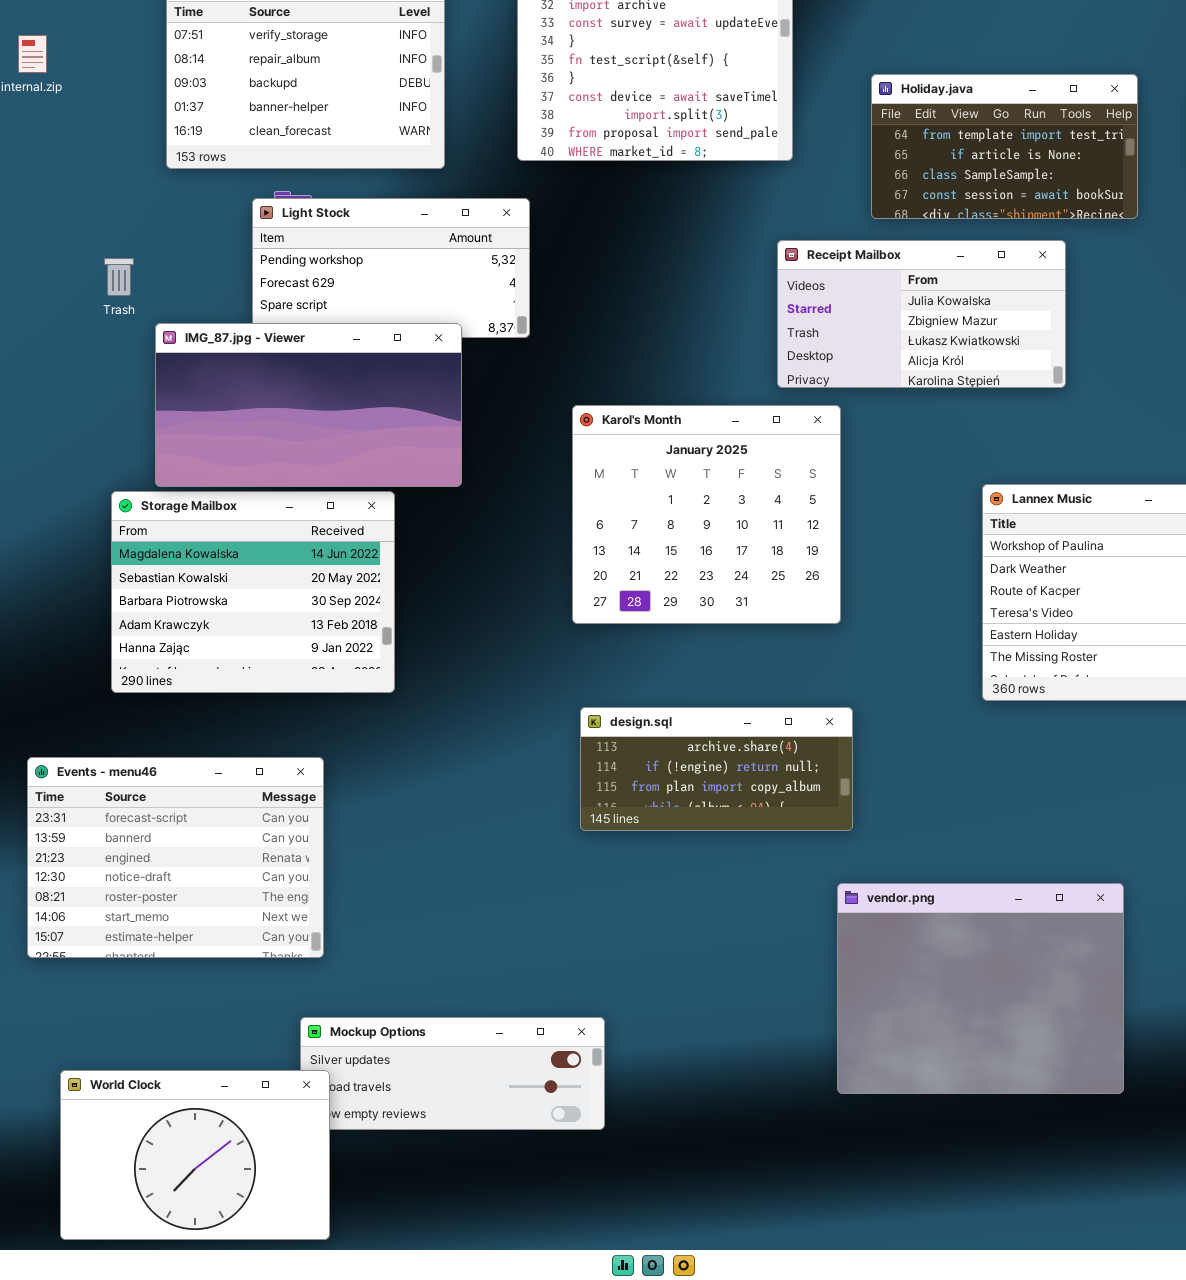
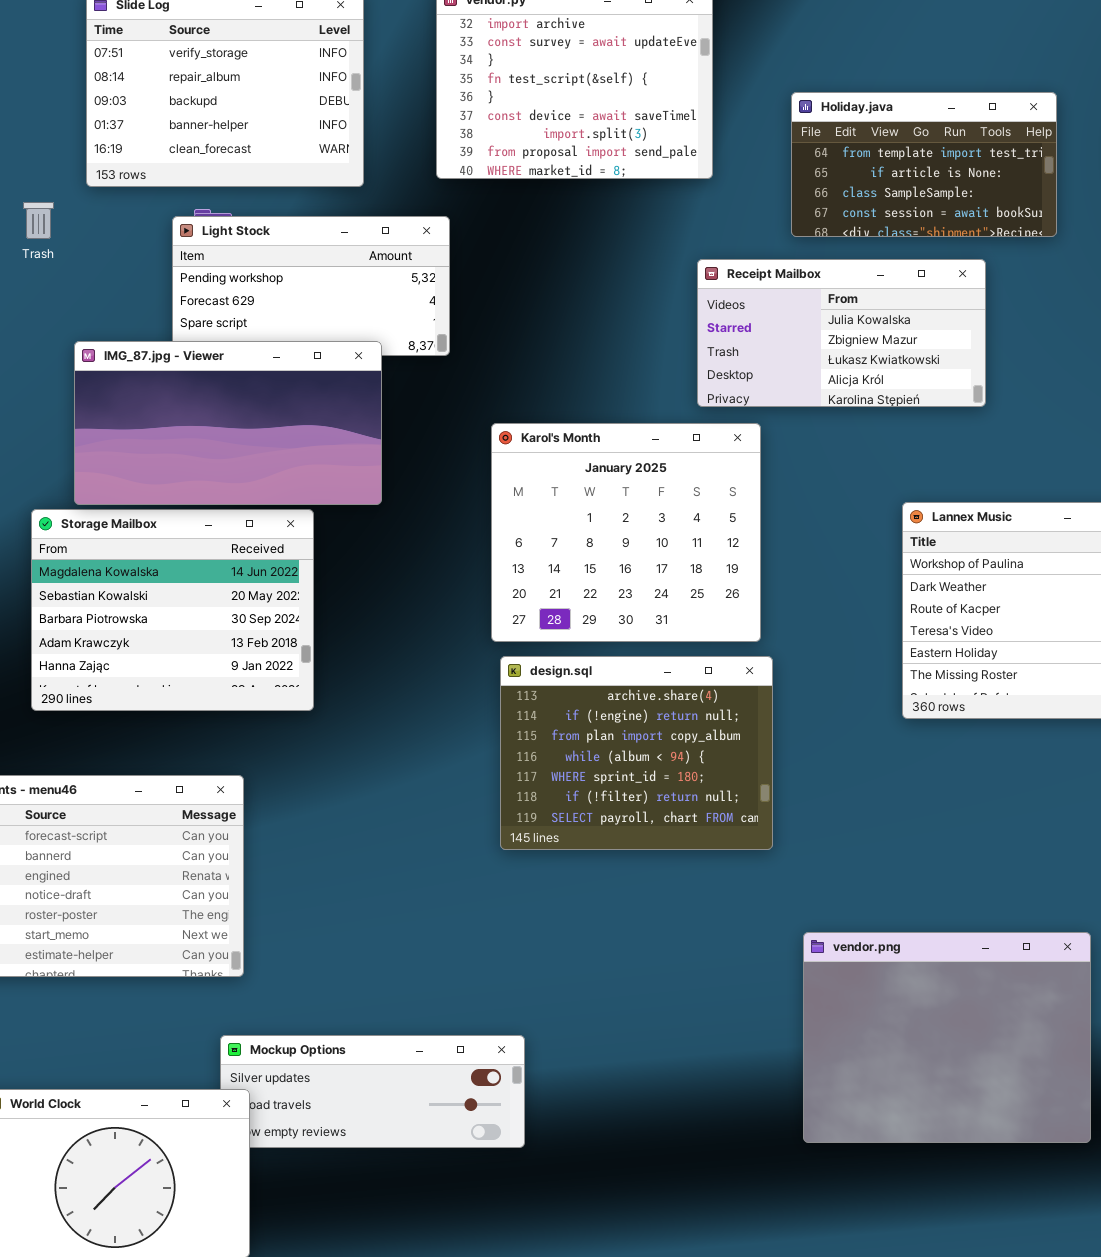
Trash: [104,258,134,296] -> [23,202,54,239], moved
design.sql: [580,707,853,831] -> [500,656,773,850], resized
vendor.png: [837,883,1124,1094] -> [803,932,1091,1143], moved

